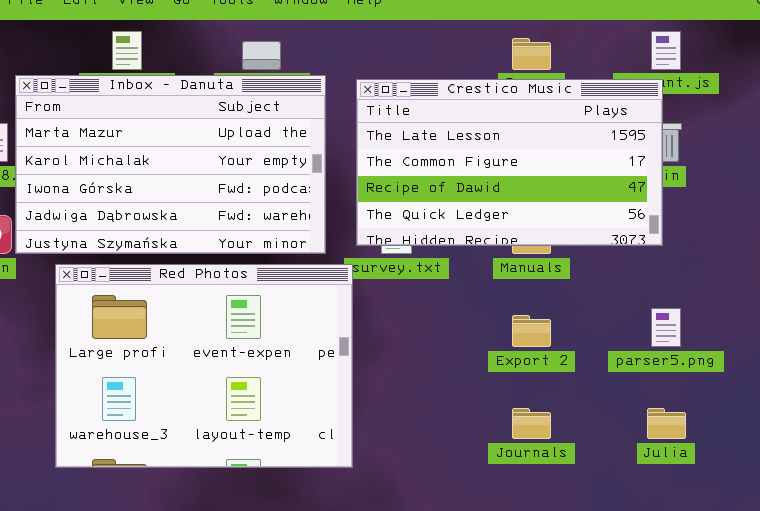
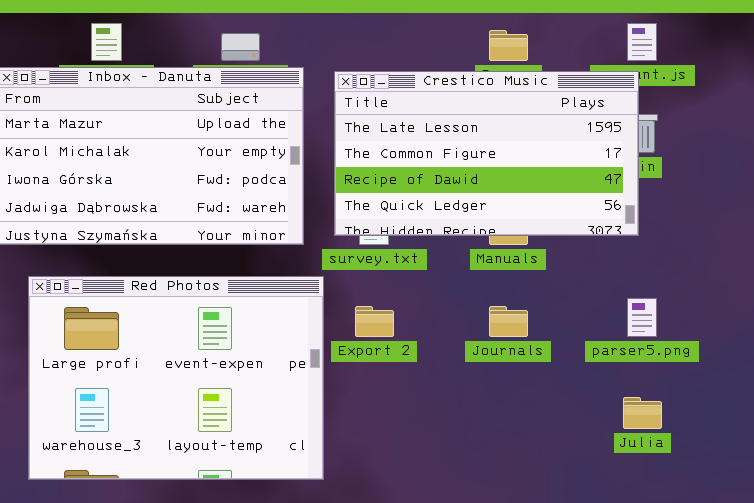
Red Photos: [55,264,353,468] -> [28,276,324,480], moved
Export 2: [512,315,551,347] -> [355,306,394,337], moved
Journals: [512,408,551,439] -> [489,306,528,337], moved

